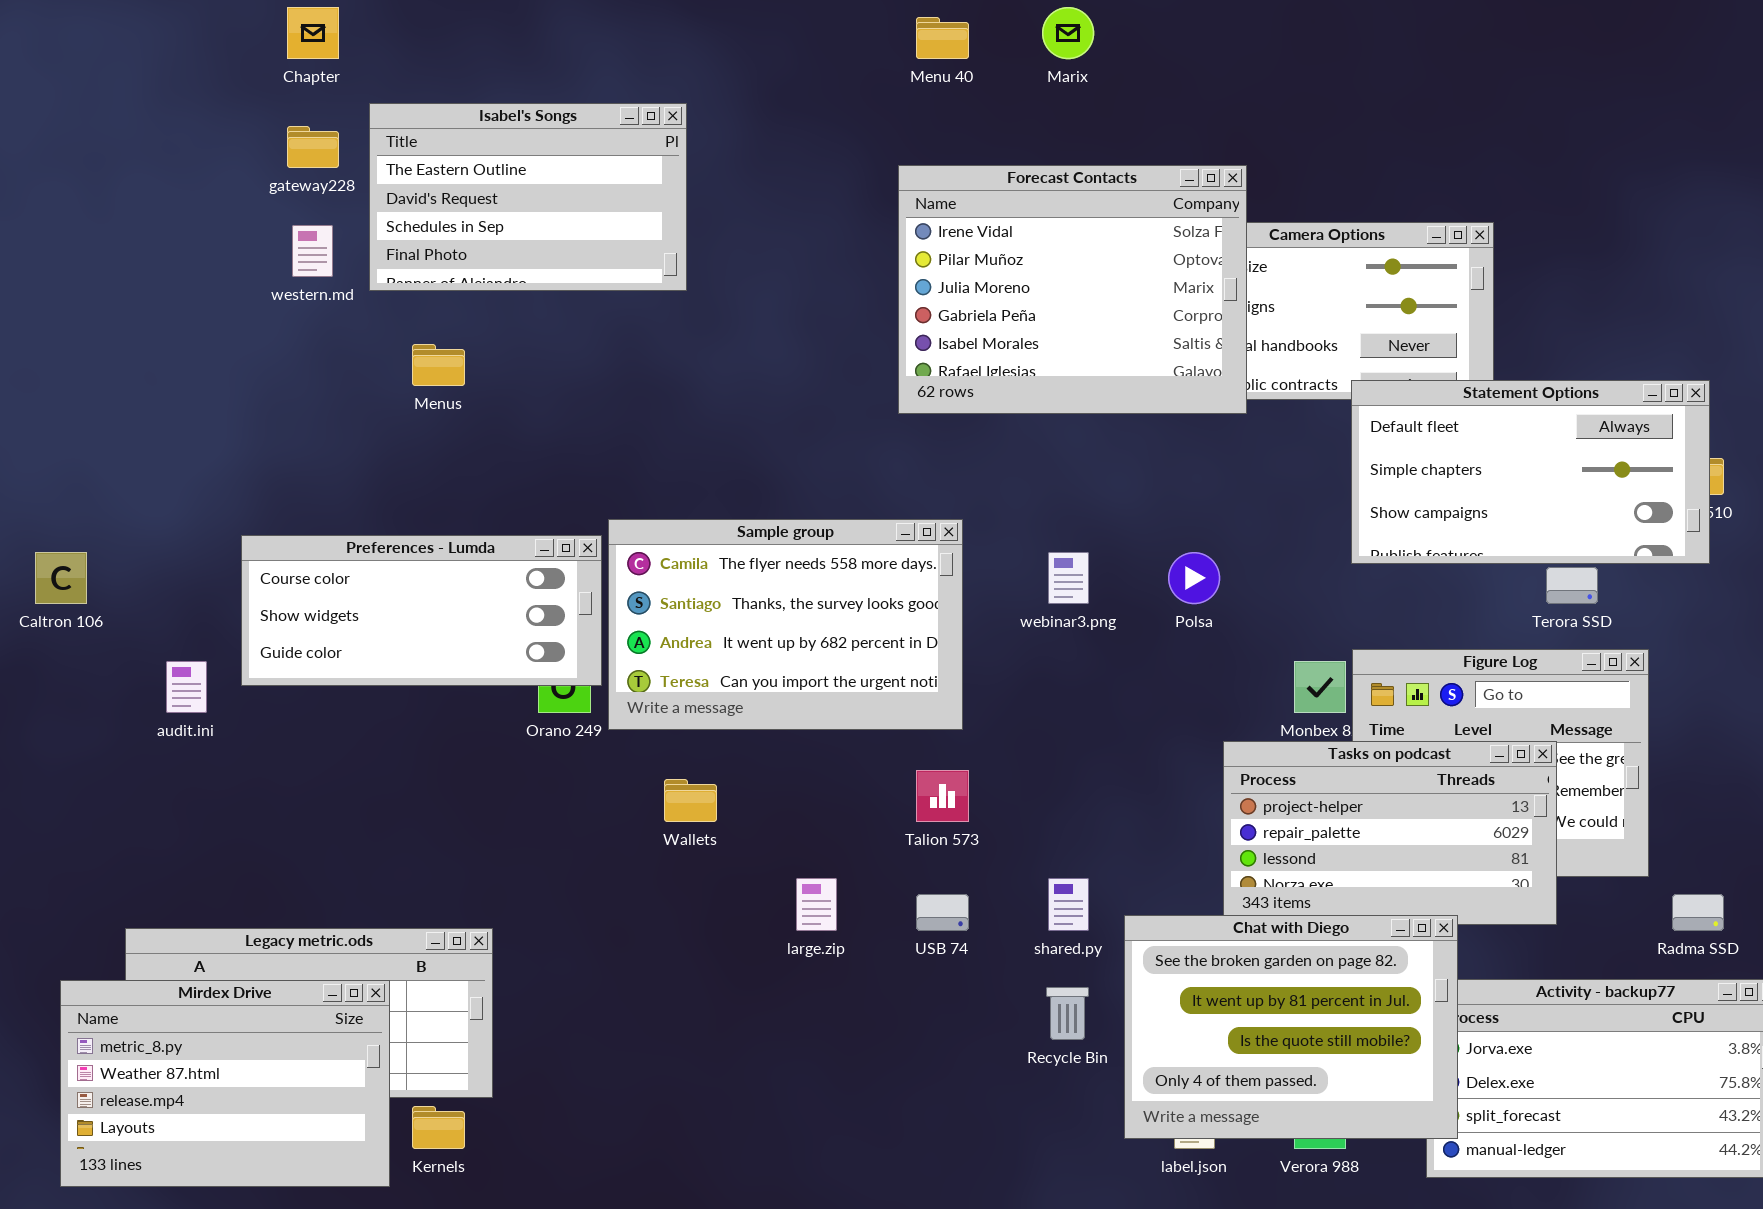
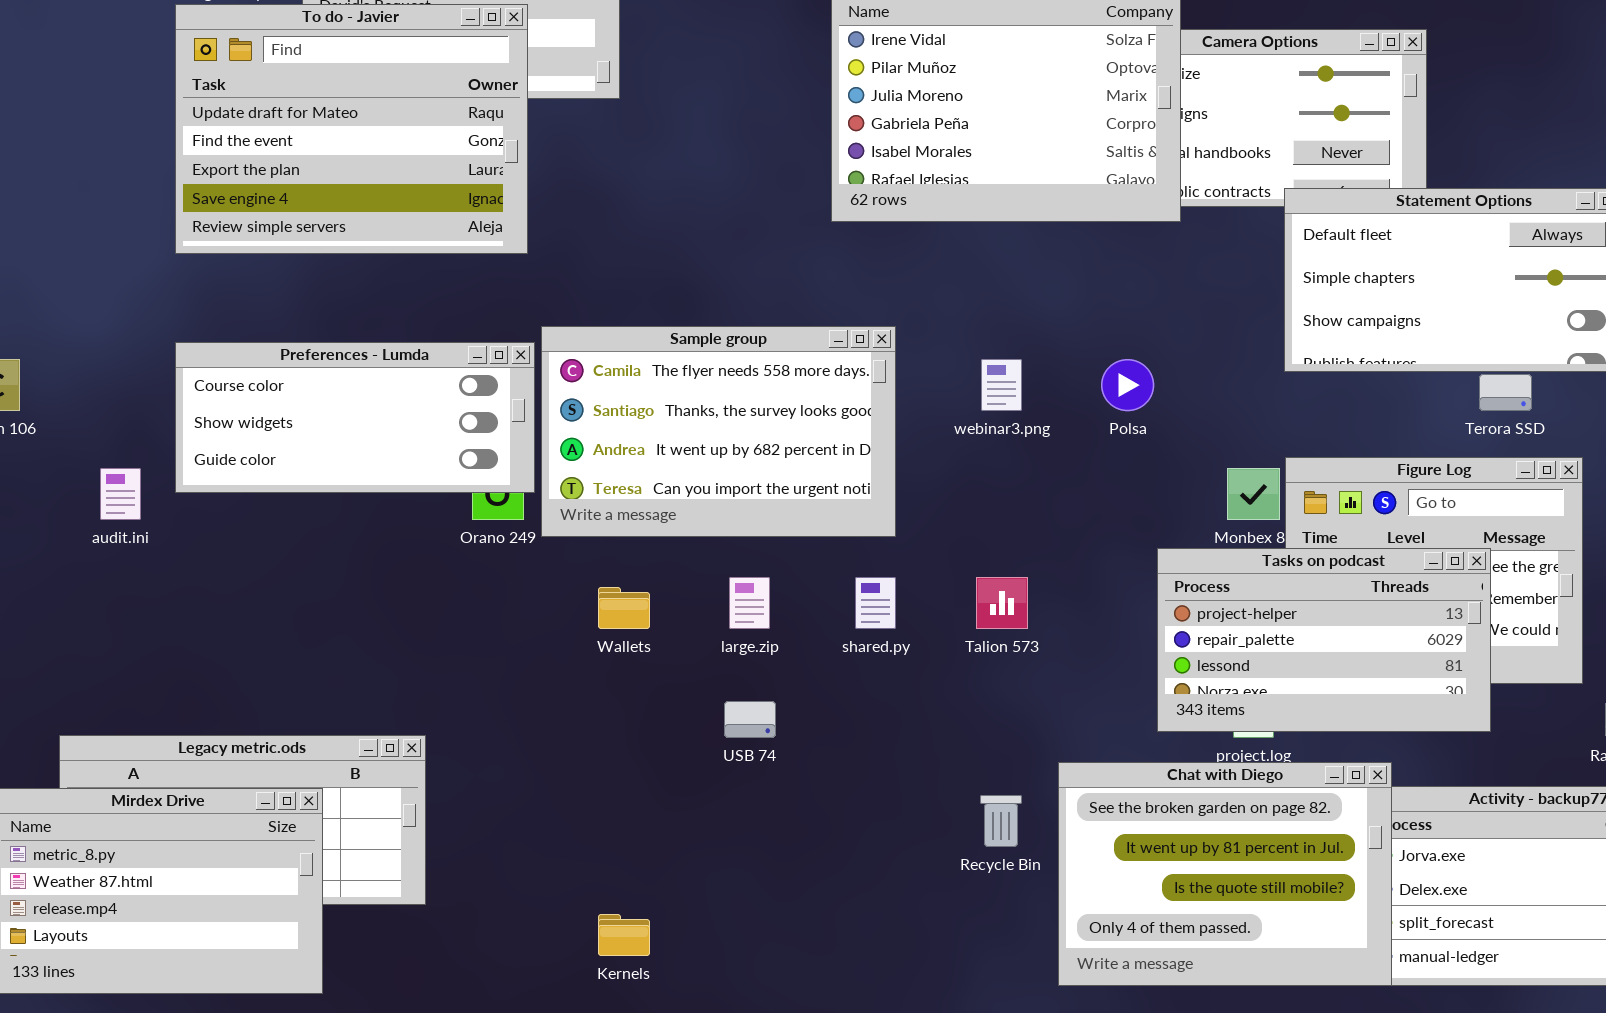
To do - Javier: none -> [175,4,528,254], opened
Talion 573: [916,770,969,822] -> [976,577,1028,629], moved
large.zip: [796,878,837,931] -> [729,577,770,629], moved
shared.py: [1048,878,1089,931] -> [855,577,896,629], moved
USB 74: [916,894,969,931] -> [724,701,776,738], moved
Chat with Diego: [1124,915,1458,1139] -> [1058,762,1392,986], moved
Kernels: [412,1106,465,1149] -> [598,914,650,956], moved

